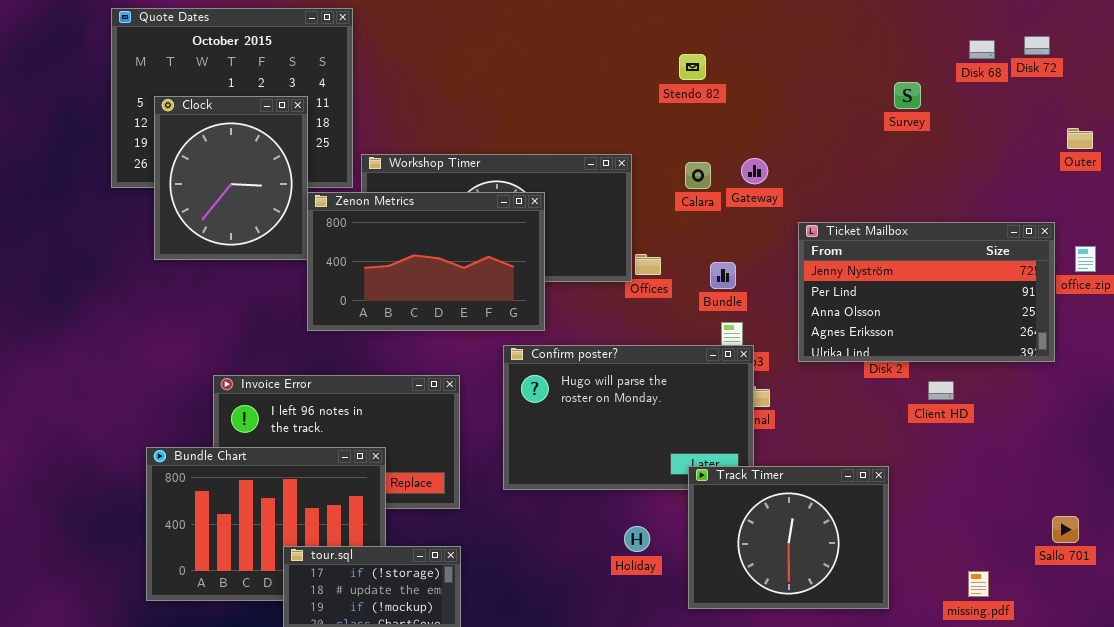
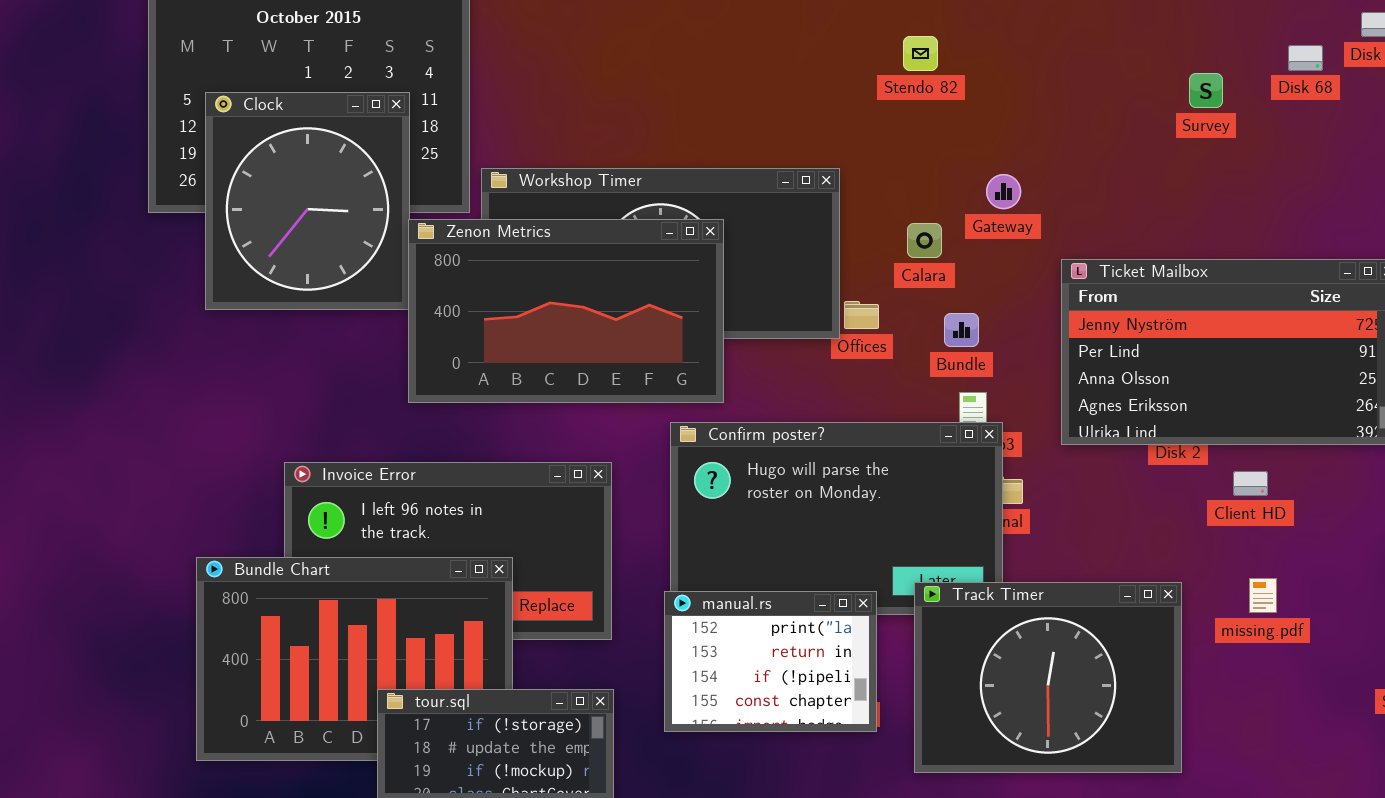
Disk 68: [969,40,995,59] -> [1288,45,1323,71], moved
Calara: [685,162,711,189] -> [907,223,942,258], moved
manual.rs: none -> [664,591,877,732], opened
missing.pdf: [968,571,989,597] -> [1249,578,1277,613], moved

